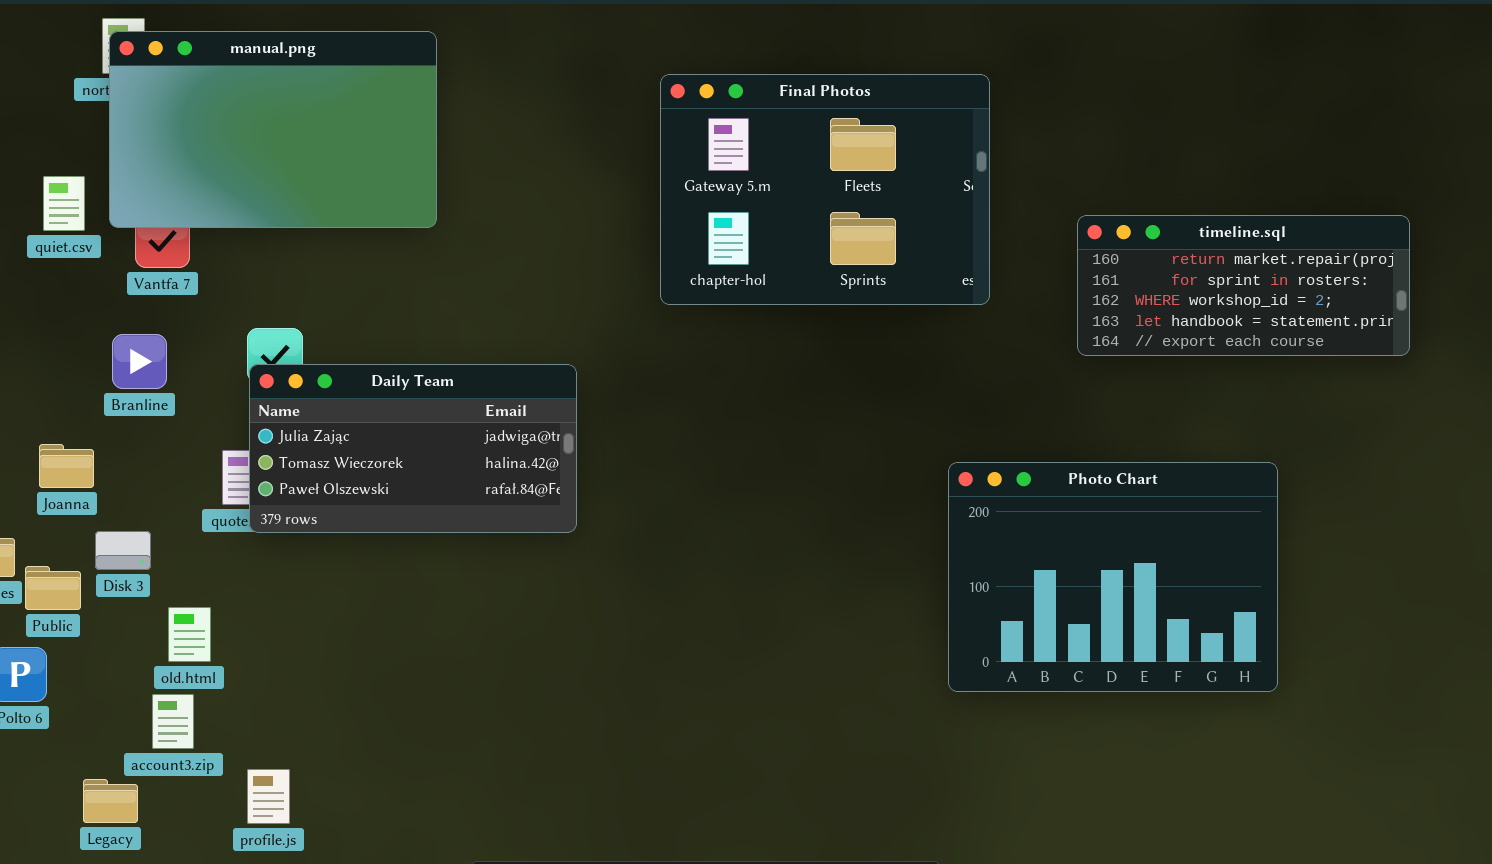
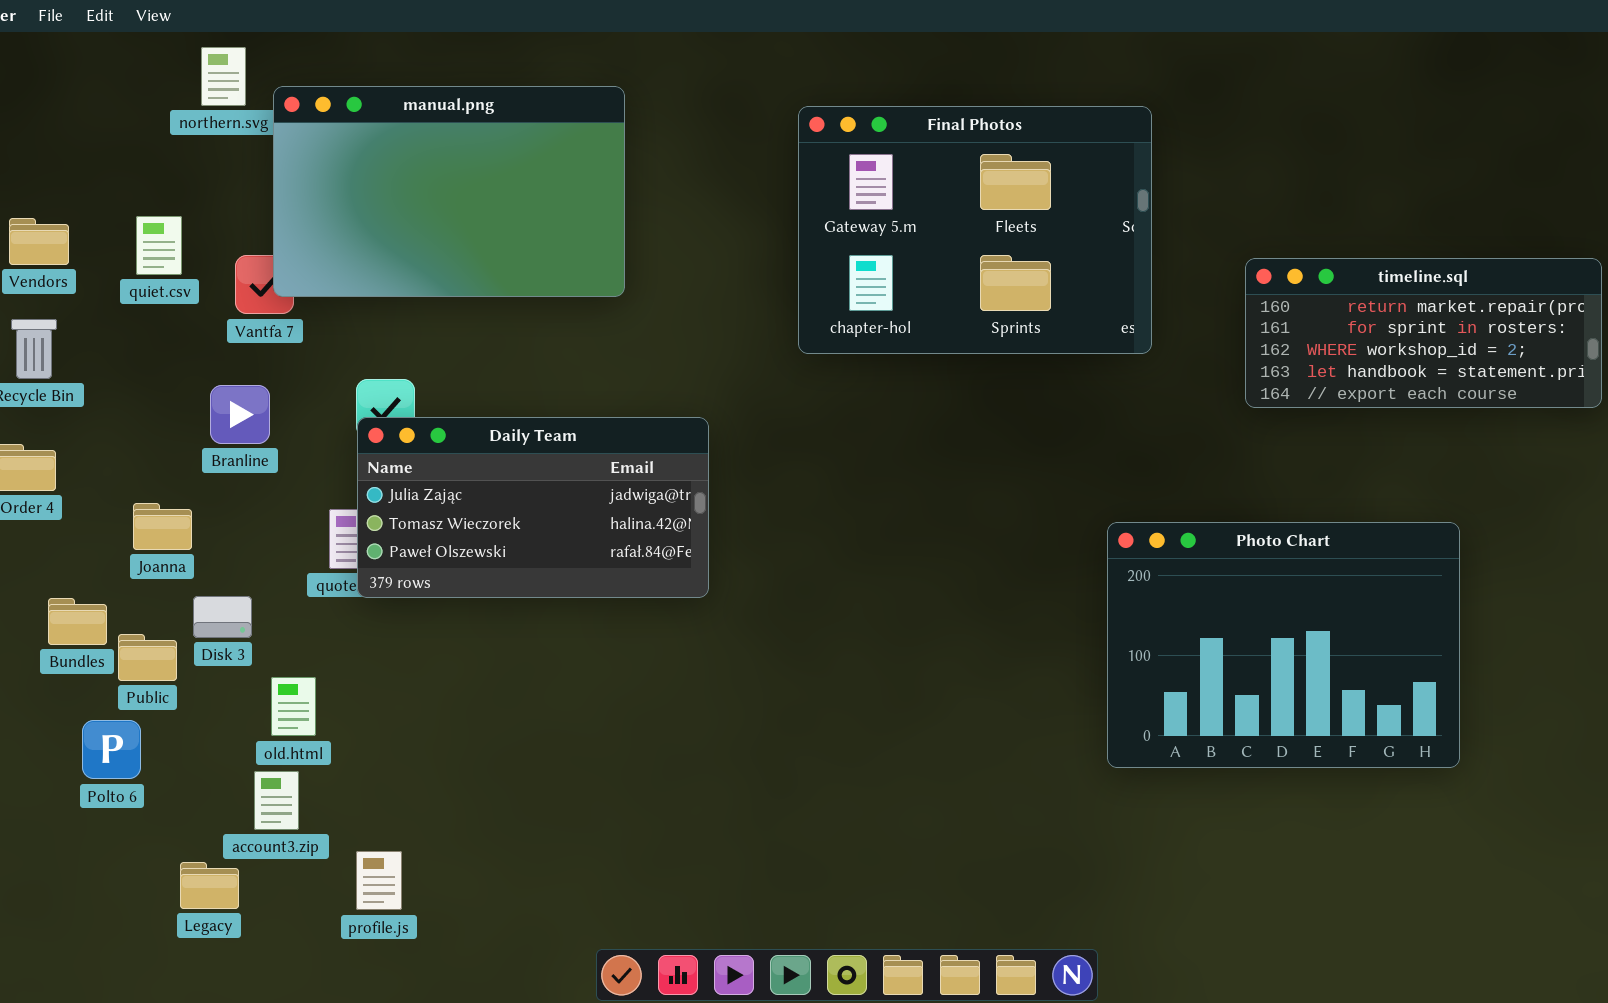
manual.png: [109,31,437,228] -> [273,86,625,297], moved

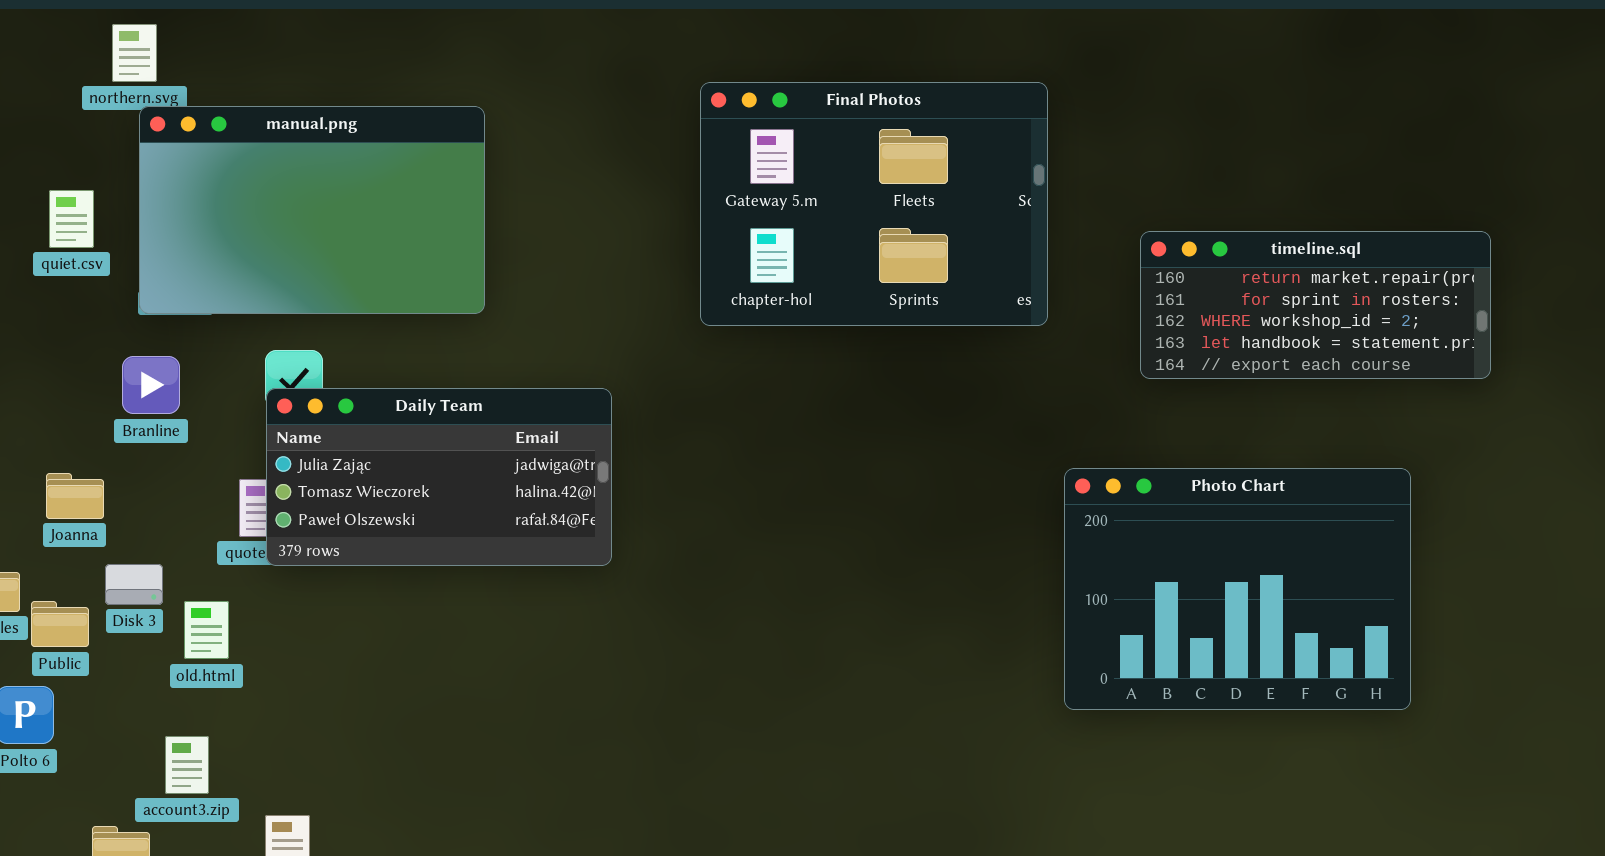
manual.png: [273,86,625,297] -> [139,106,485,314], moved
Photo Chart: [1107,522,1460,768] -> [1064,468,1411,710], moved
old.html: [271,677,316,736] -> [184,601,229,659], moved

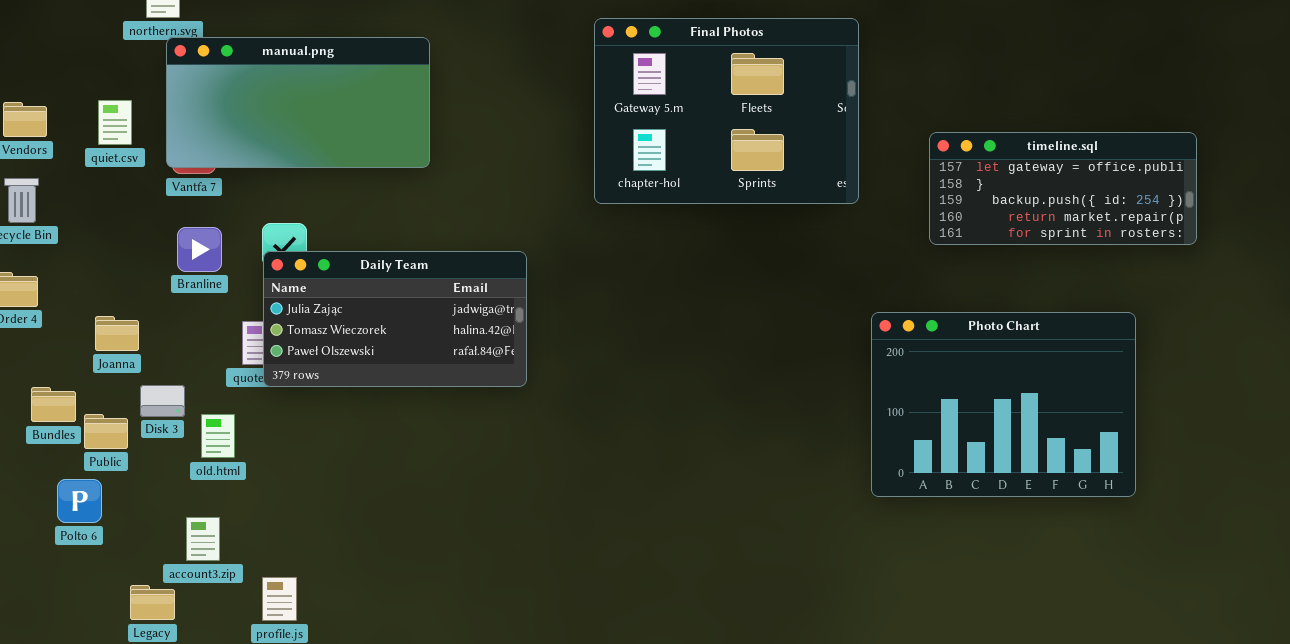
manual.png: [139,106,485,314] -> [166,37,430,168], resized
timeline.sql: [1140,231,1491,379] -> [929,132,1197,245], scrolled up 3 rows
Branline: [122,356,180,414] -> [177,227,222,272], moved

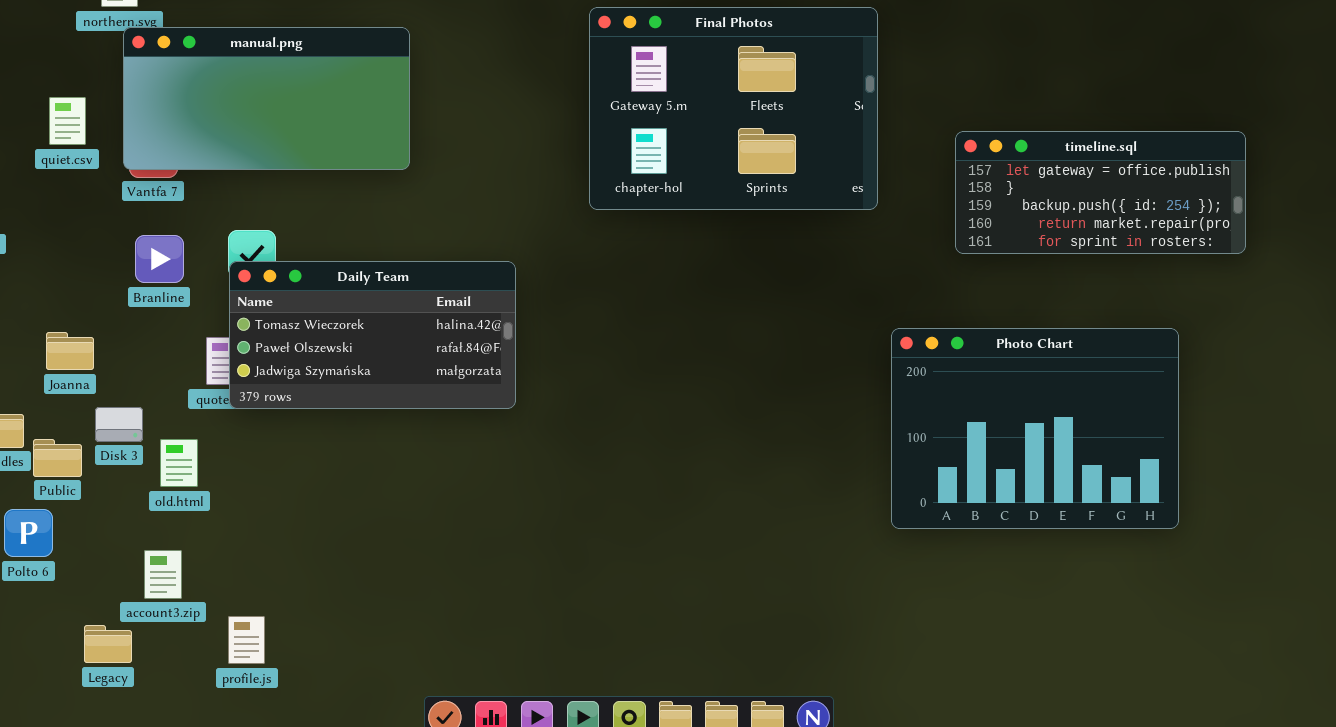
Daily Team: [263,251,527,387] -> [229,261,516,409], scrolled down 1 row

